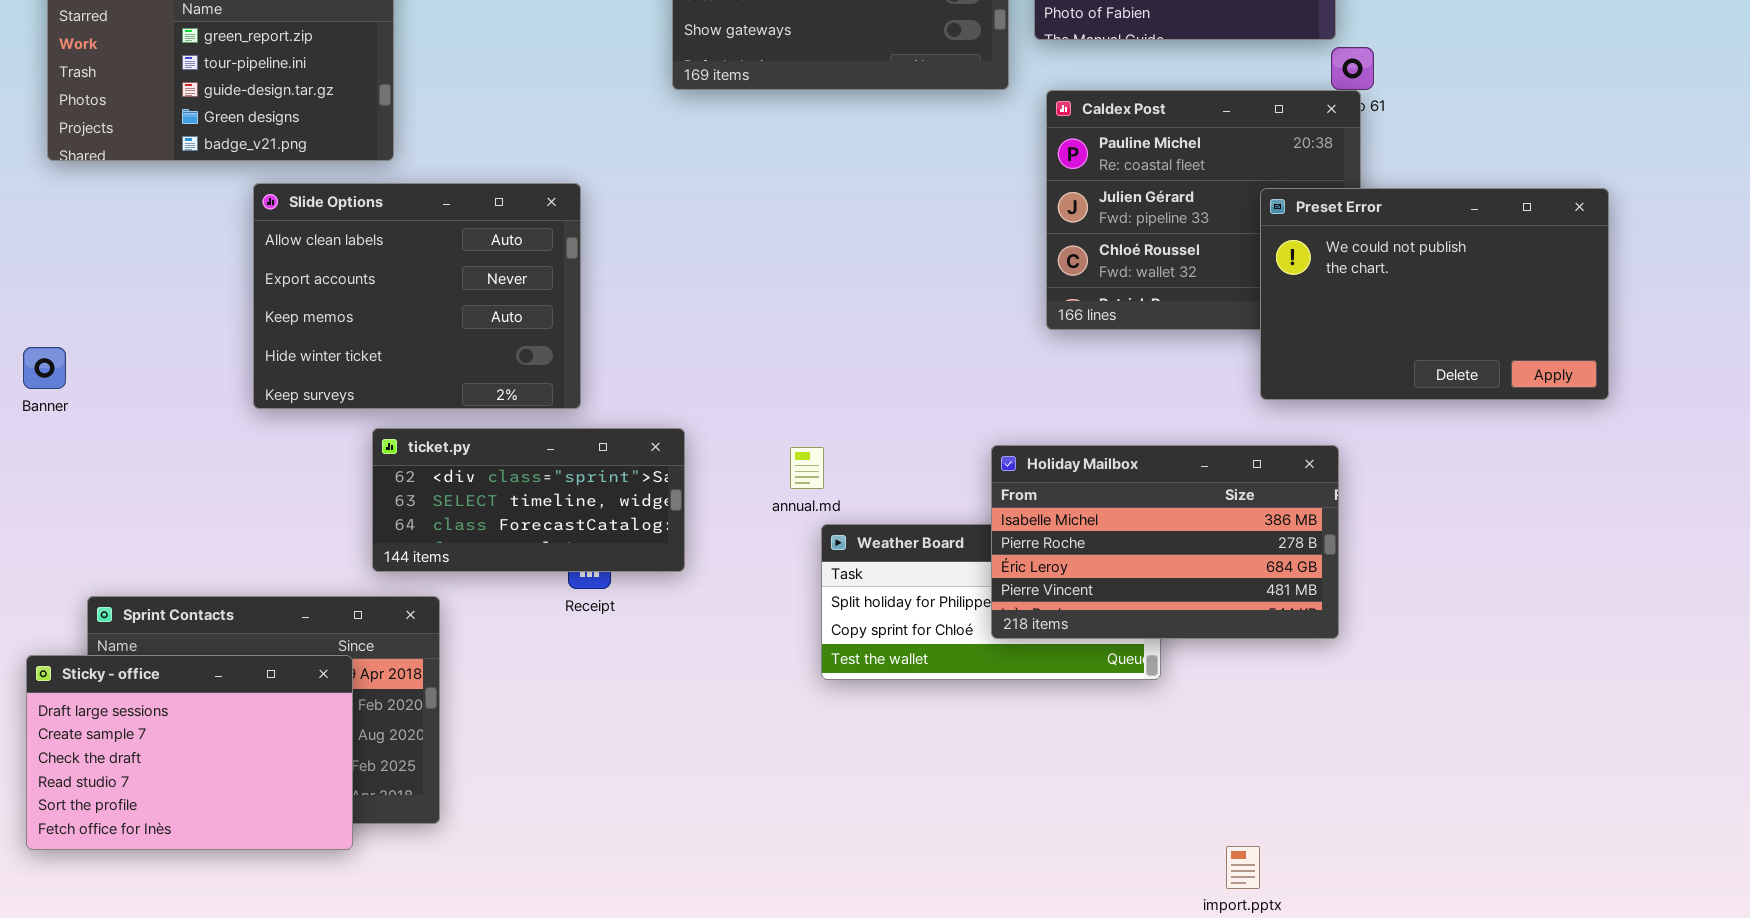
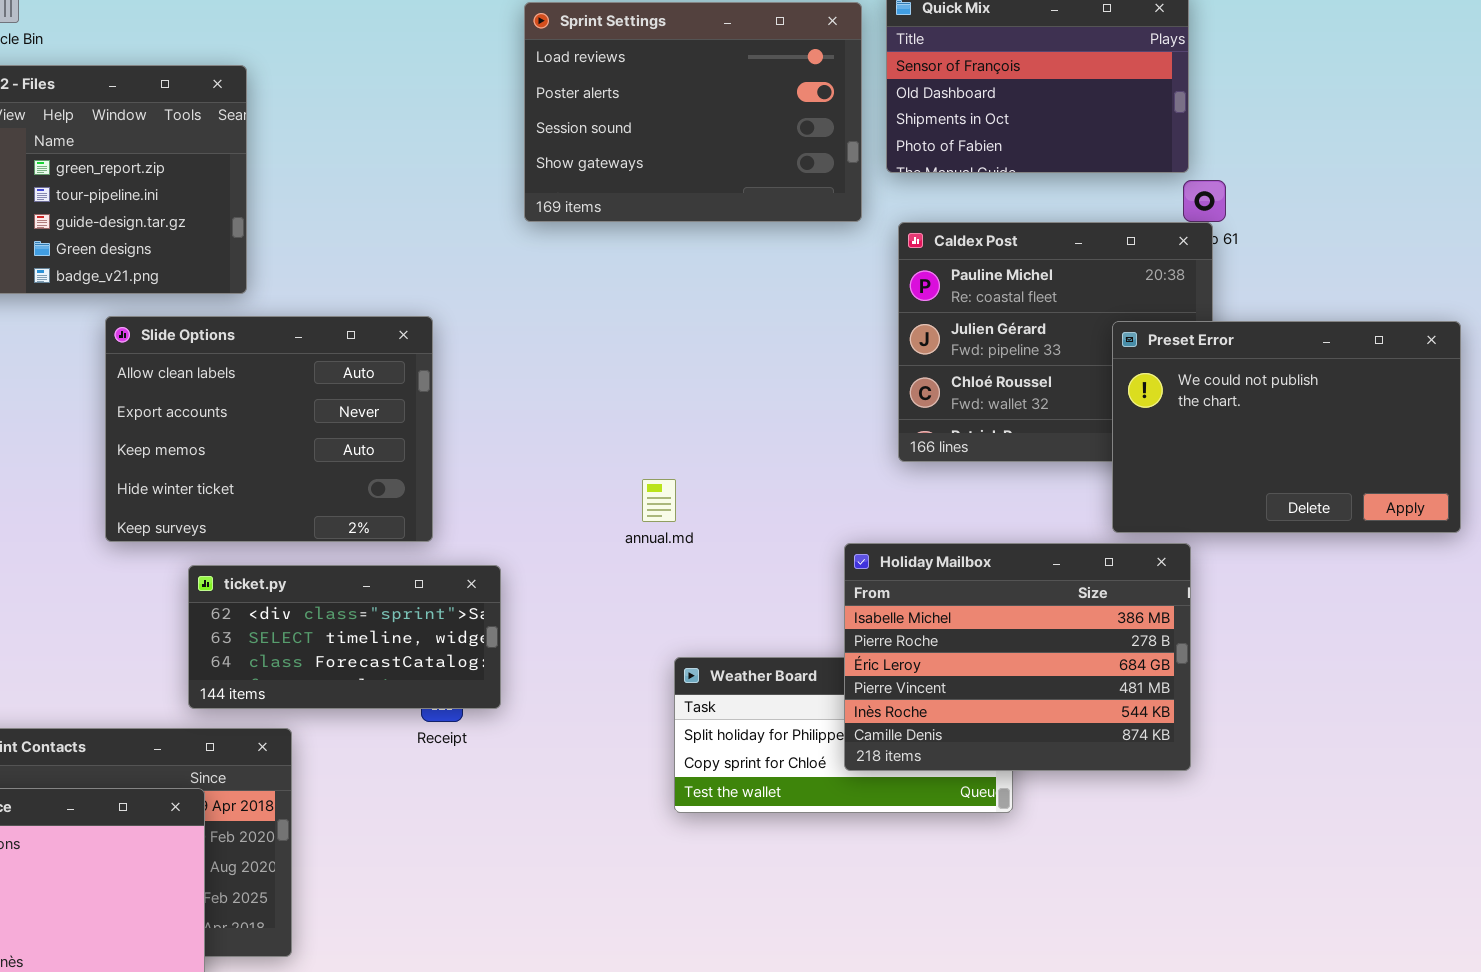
ticket.py: [372,428,685,572] -> [188,565,501,709], moved
Holiday Mailbox: [991,445,1339,639] -> [844,543,1191,771], resized
annual.md: [790,447,824,489] -> [642,479,676,522], moved

